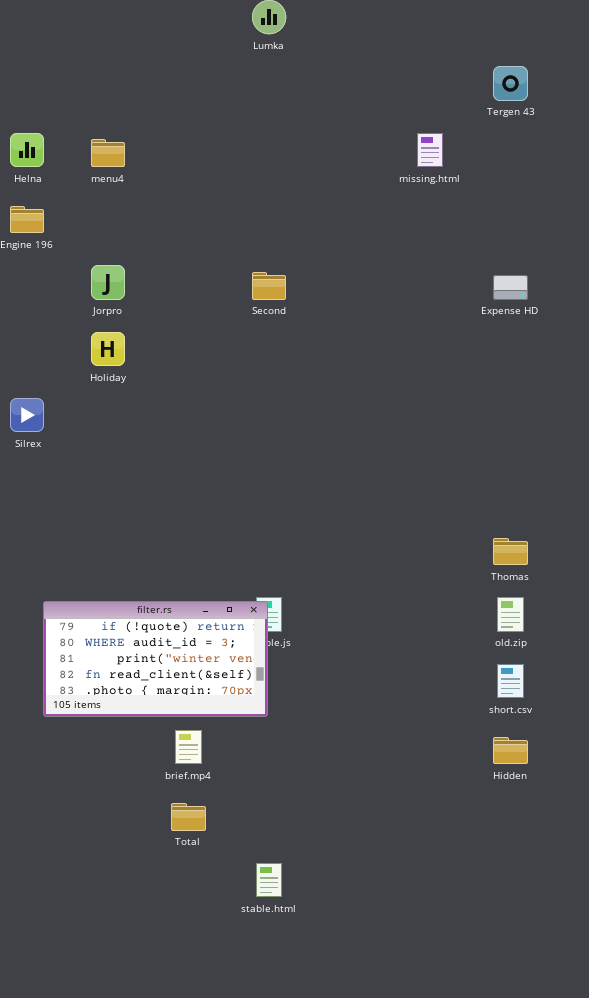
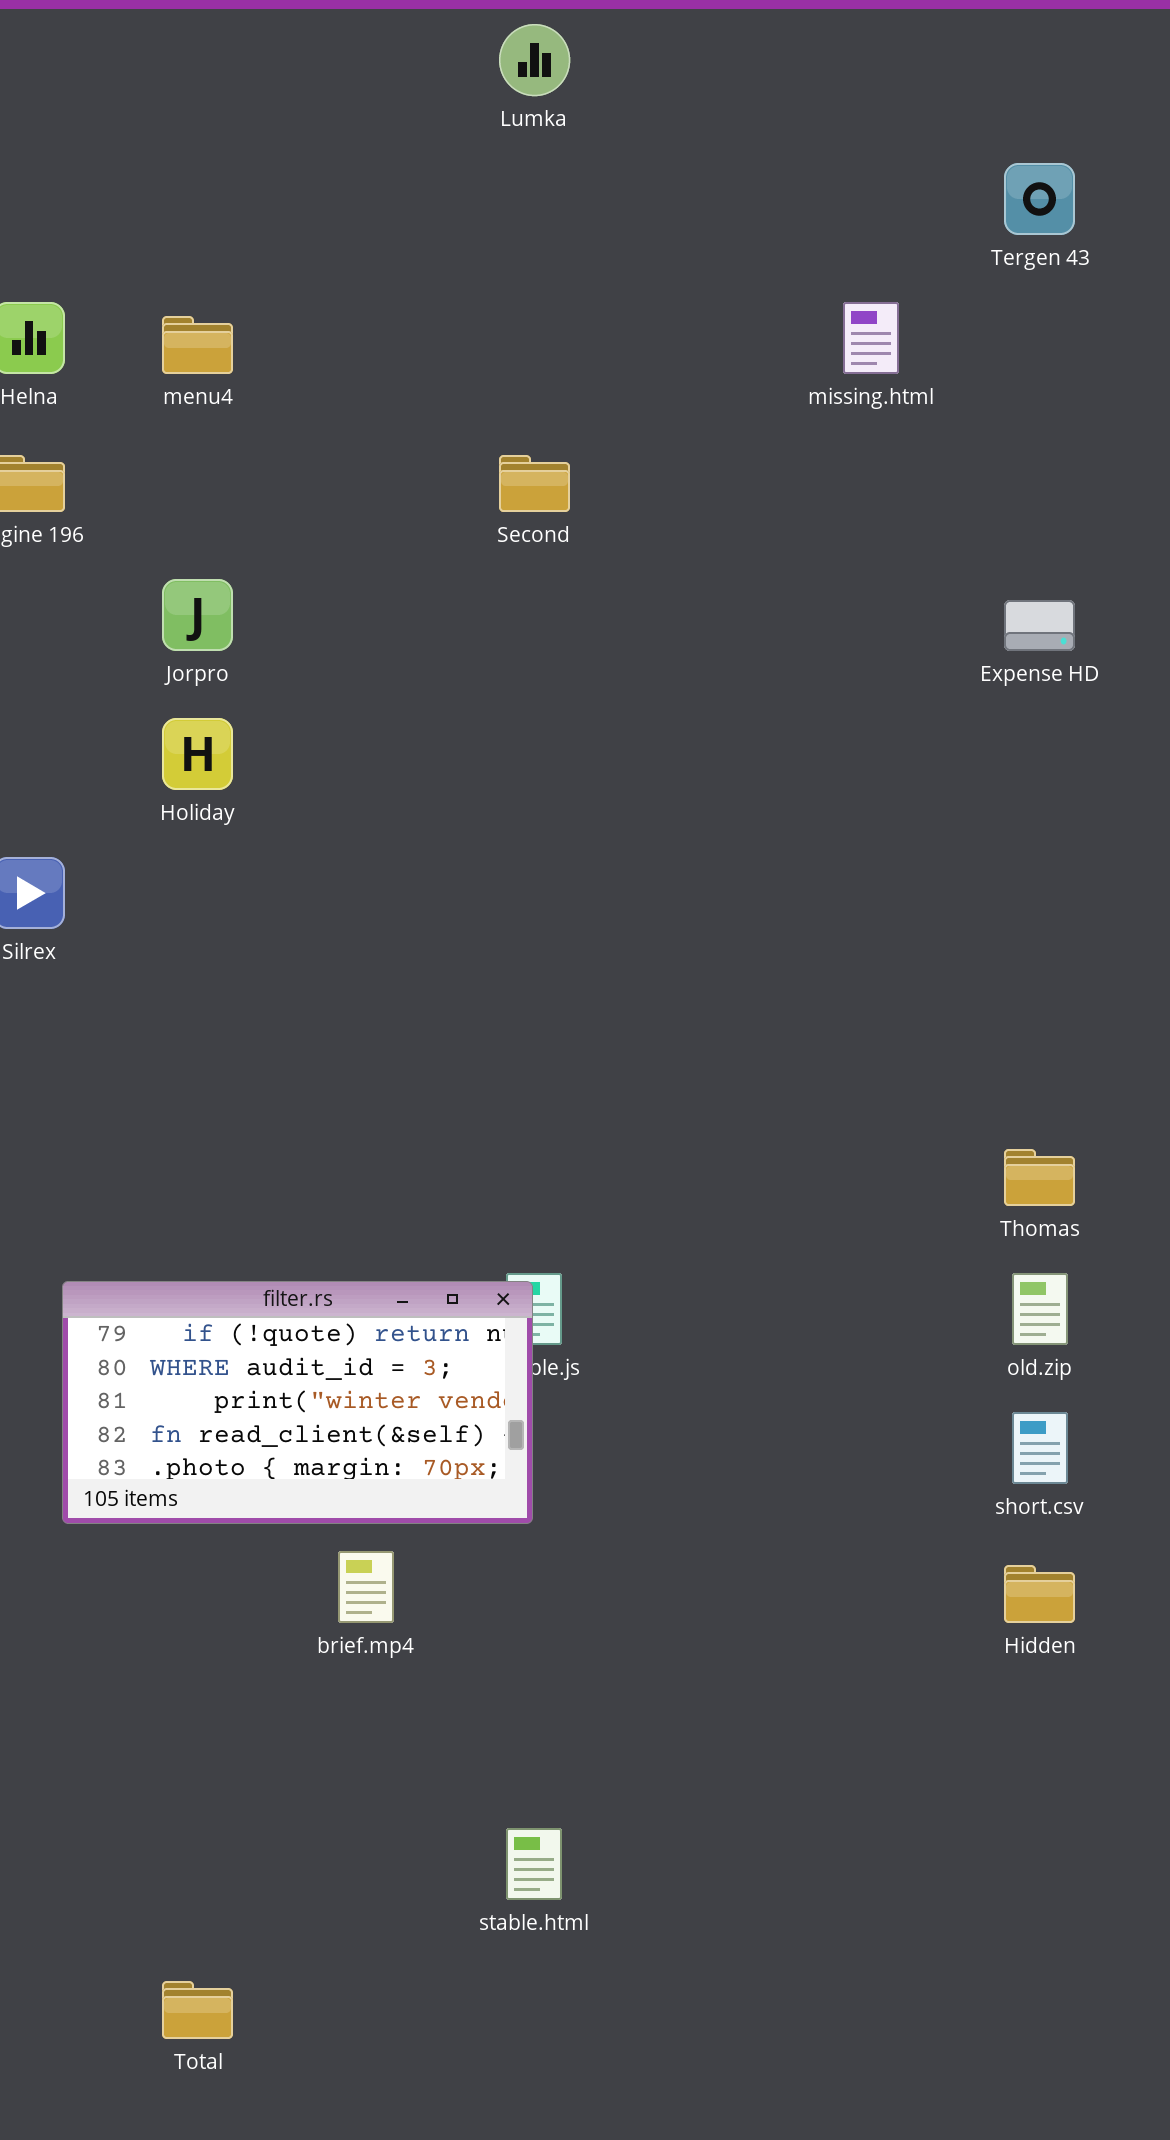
Second: [252,272,286,300] -> [499,455,570,512], moved
Total: [171,803,206,831] -> [162,1981,233,2039], moved

